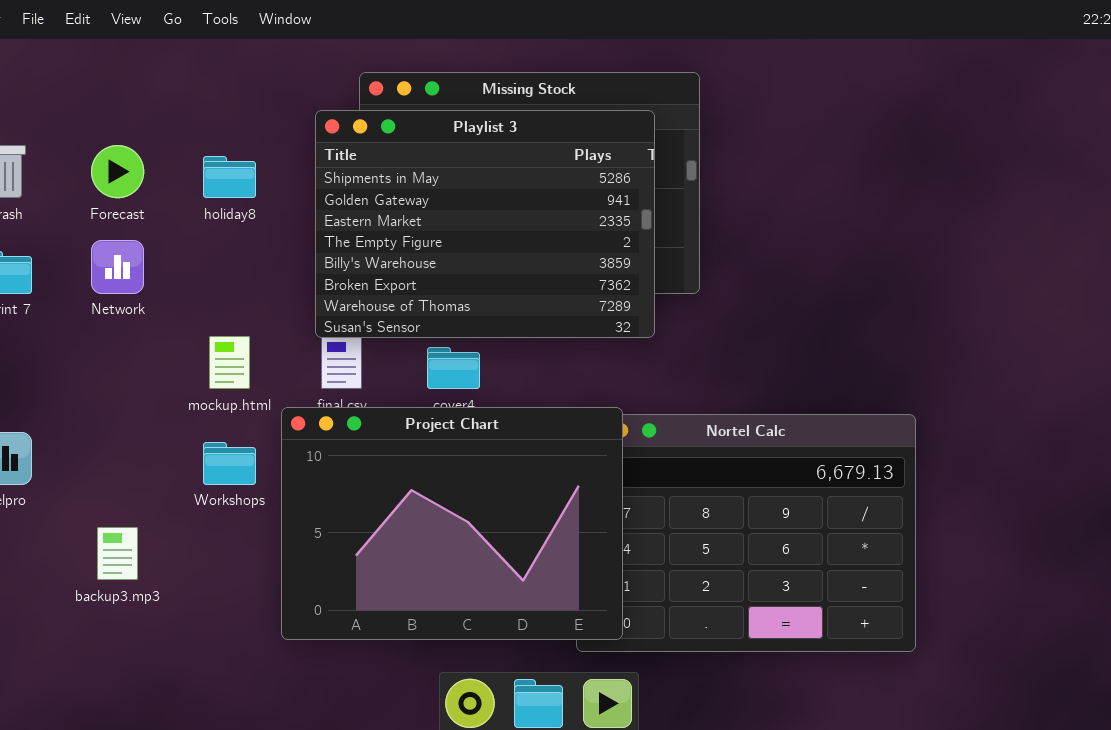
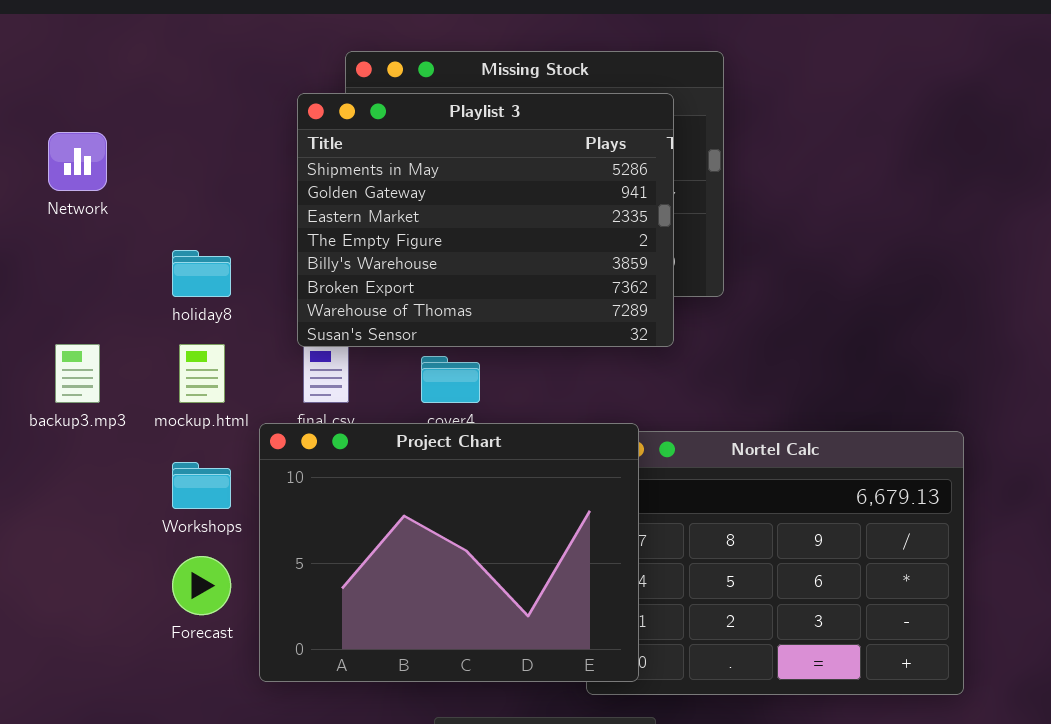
Forecast: [91,145,144,198] -> [172,556,231,615], moved
holiday8: [203,156,256,198] -> [172,250,231,297], moved
Network: [91,240,144,294] -> [48,132,107,191], moved
backup3.mp3: [97,527,138,580] -> [55,344,100,403], moved

